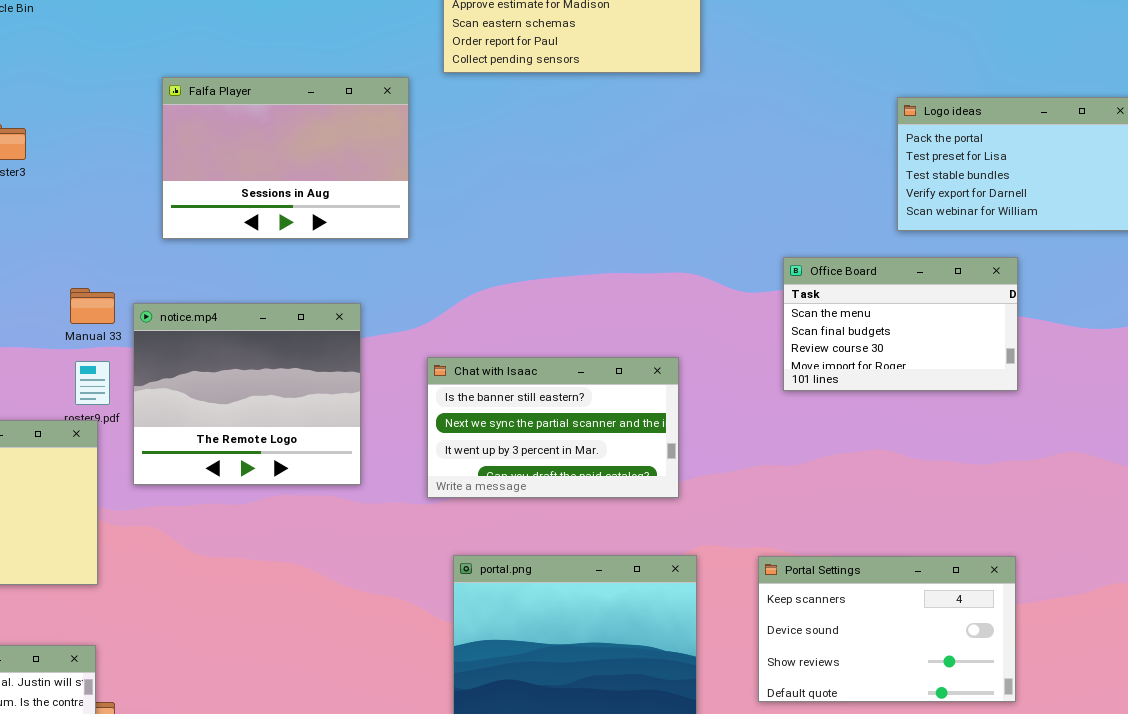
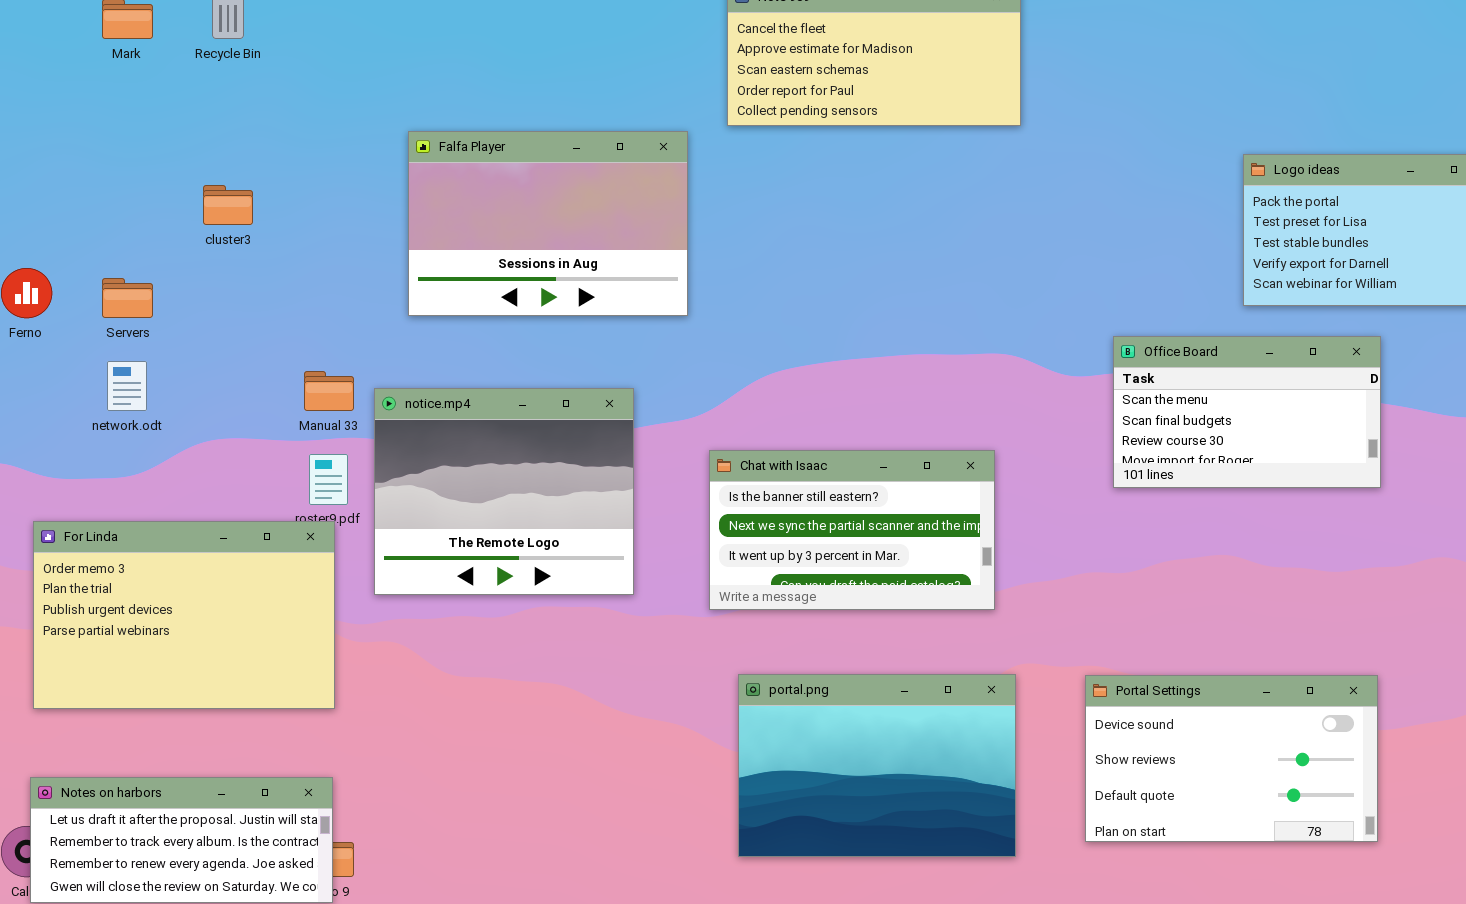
Portal Settings: [758,556,1016,702] -> [1085,675,1378,842], scrolled down 1 row

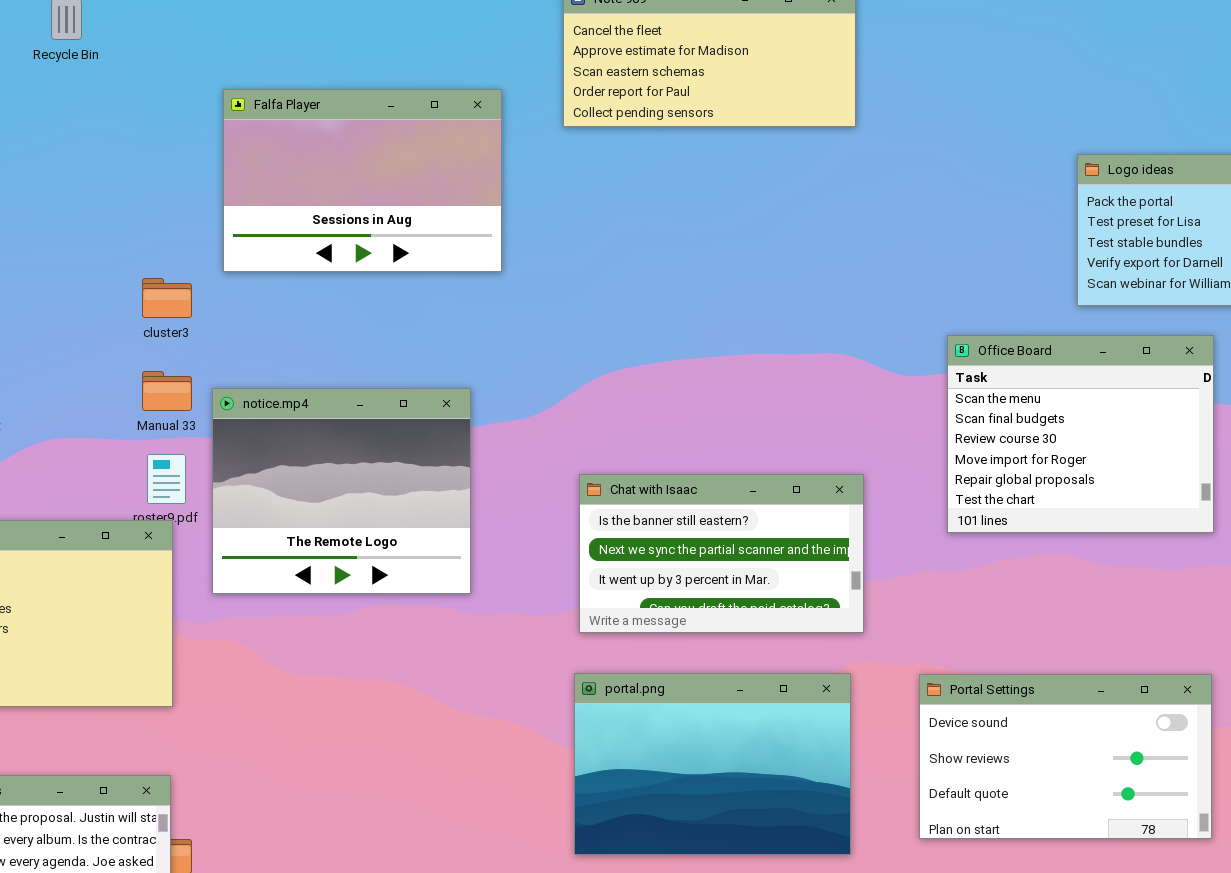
Falfa Player: [408,131,688,316] -> [223,89,502,272], moved
cluster3: [203,185,253,225] -> [142,278,192,318], moved
Office Board: [1113,336,1381,488] -> [947,335,1214,533], resized
Chat with Isaac: [709,450,995,610] -> [579,474,864,633], moved

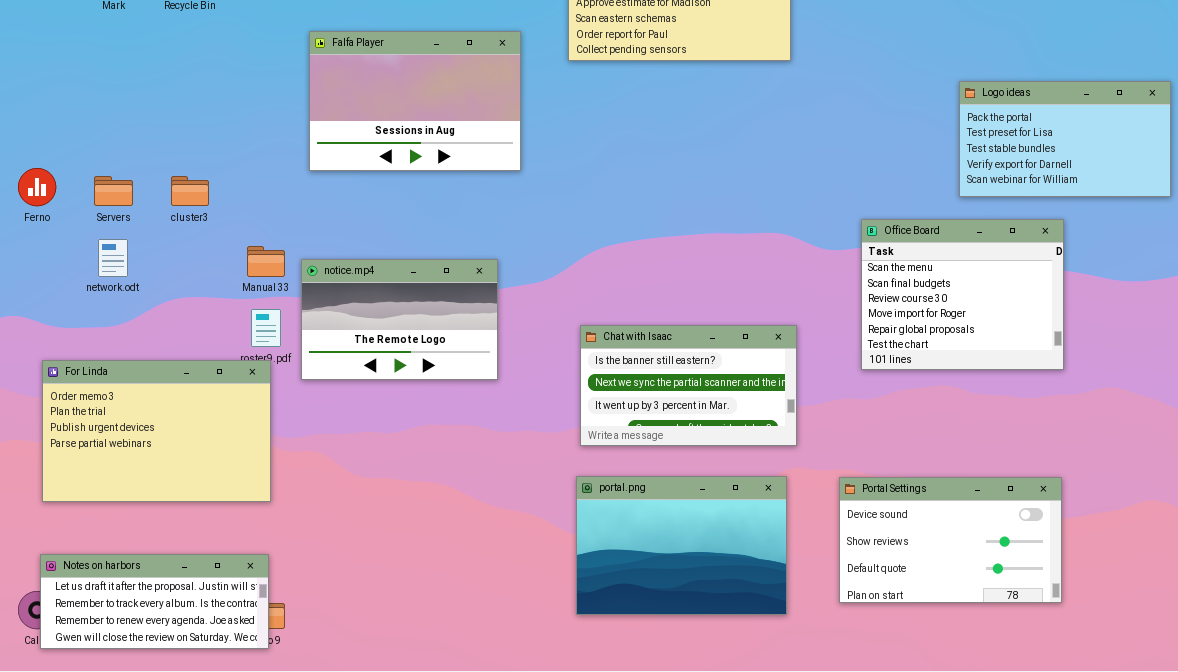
cluster3: [142,278,192,318] -> [171,176,209,206], moved
notice.mp4: [212,388,471,594] -> [301,259,498,380], resized

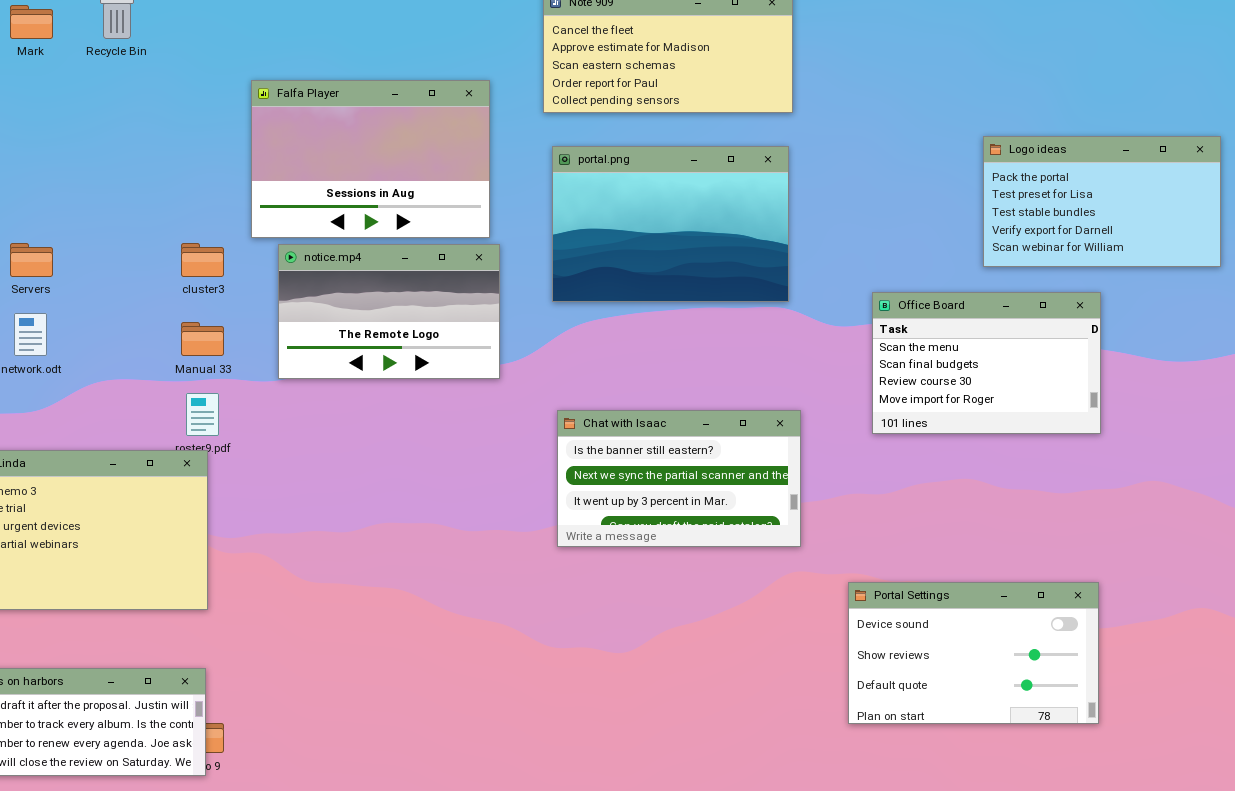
cluster3: [171,176,209,206] -> [181,243,224,277], moved
Office Board: [861,219,1064,370] -> [872,292,1101,434], resized
notice.mp4: [301,259,498,380] -> [278,244,500,379], moved
portal.png: [576,476,787,615] -> [552,146,789,302], moved

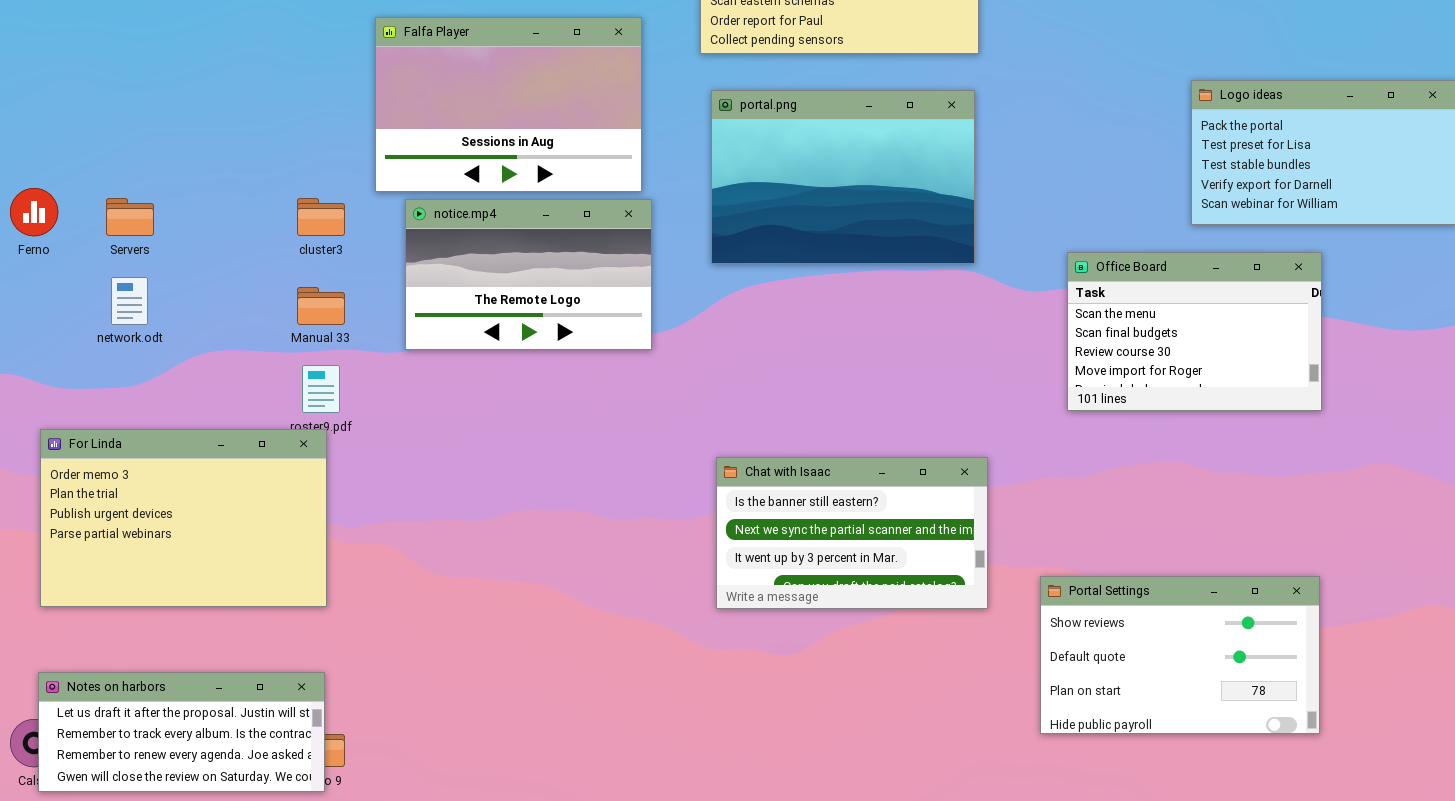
Chat with Isaac: [557,410,801,547] -> [716,457,988,609], moved
Portal Settings: [848,582,1099,724] -> [1040,576,1320,734], scrolled down 1 row

